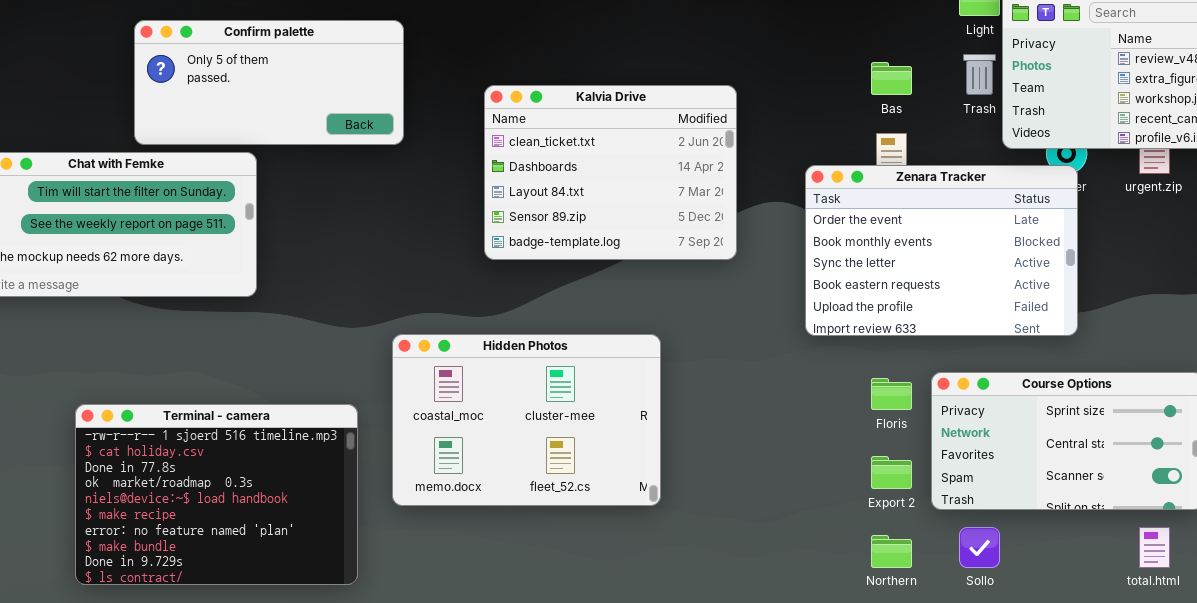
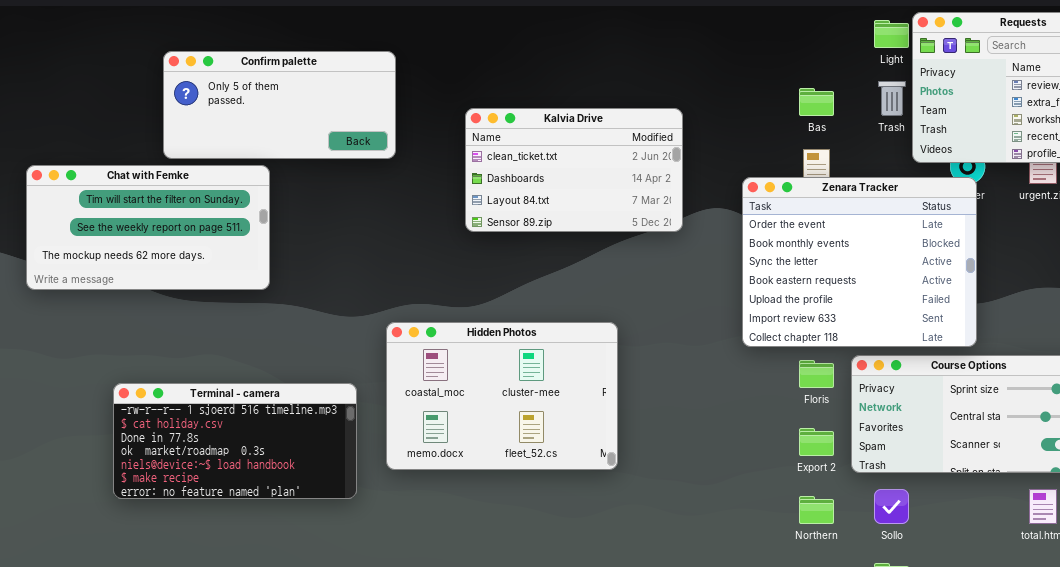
Kalvia Drive: [484,85,737,260] -> [465,108,683,232], resized
Zenara Tracker: [805,165,1078,336] -> [742,177,977,347], resized
Terminal - camera: [75,404,358,585] -> [113,383,357,499], resized

